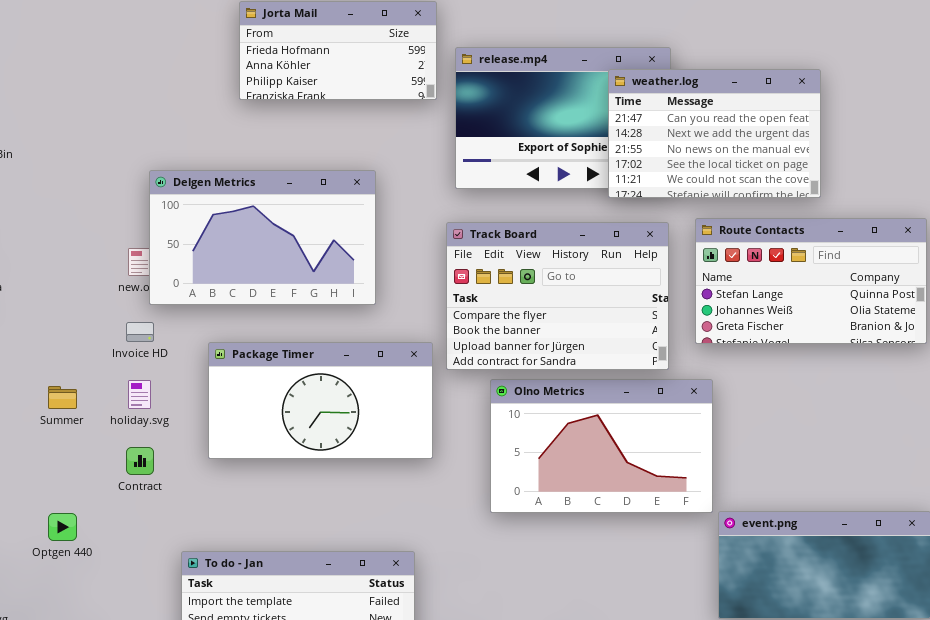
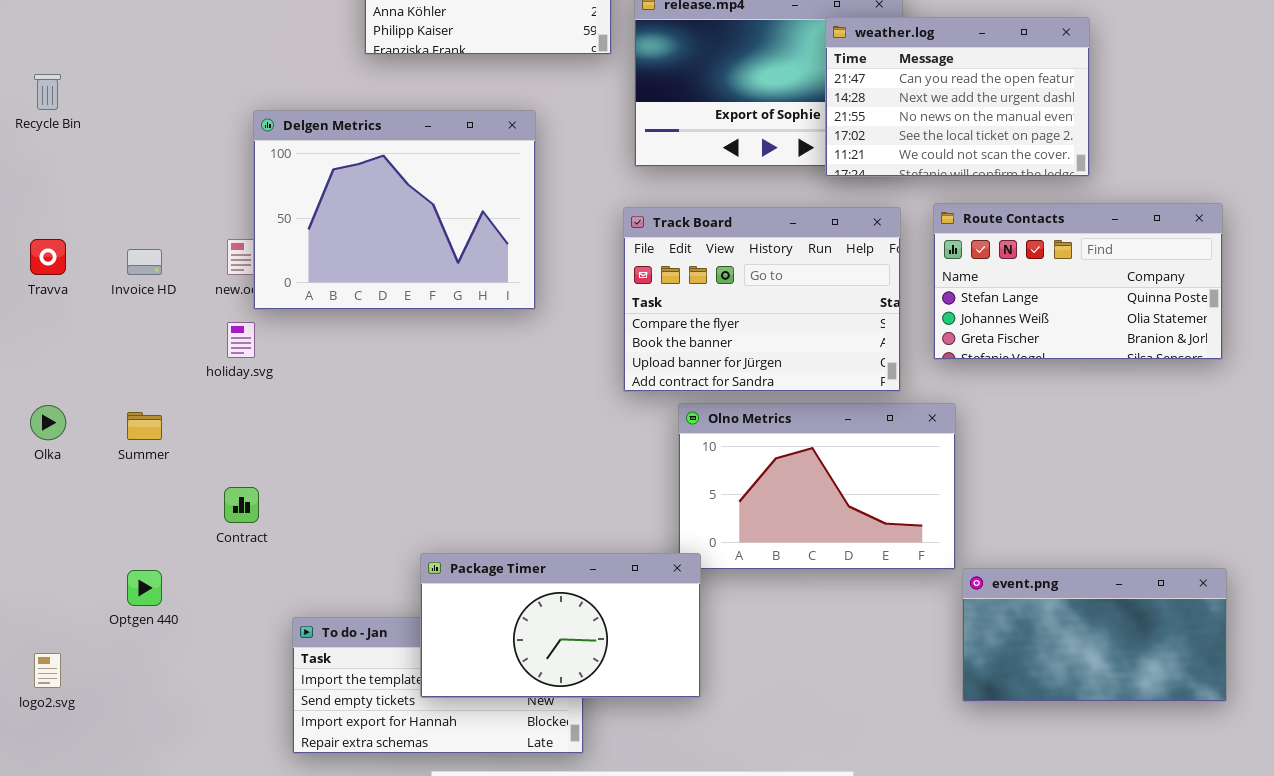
Delgen Metrics: [149,170,376,305] -> [253,110,536,310], resized
Invoice HD: [126,322,154,342] -> [127,249,162,275], moved
Package Timer: [208,342,433,459] -> [420,553,701,698], moved
holiday.svg: [128,380,151,409] -> [227,322,255,358], moved

